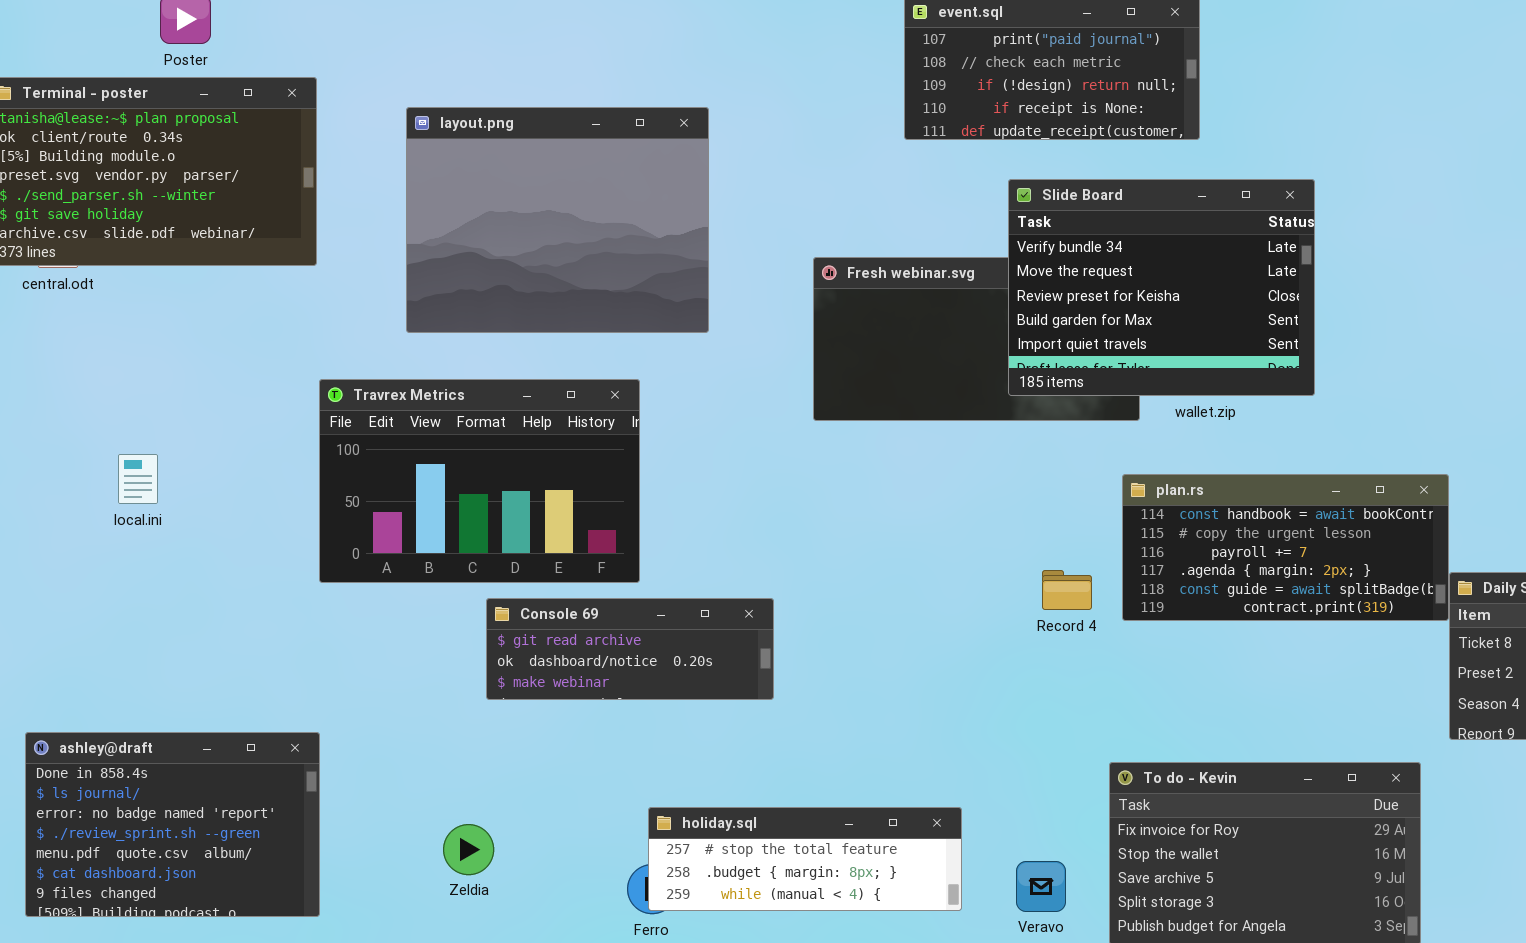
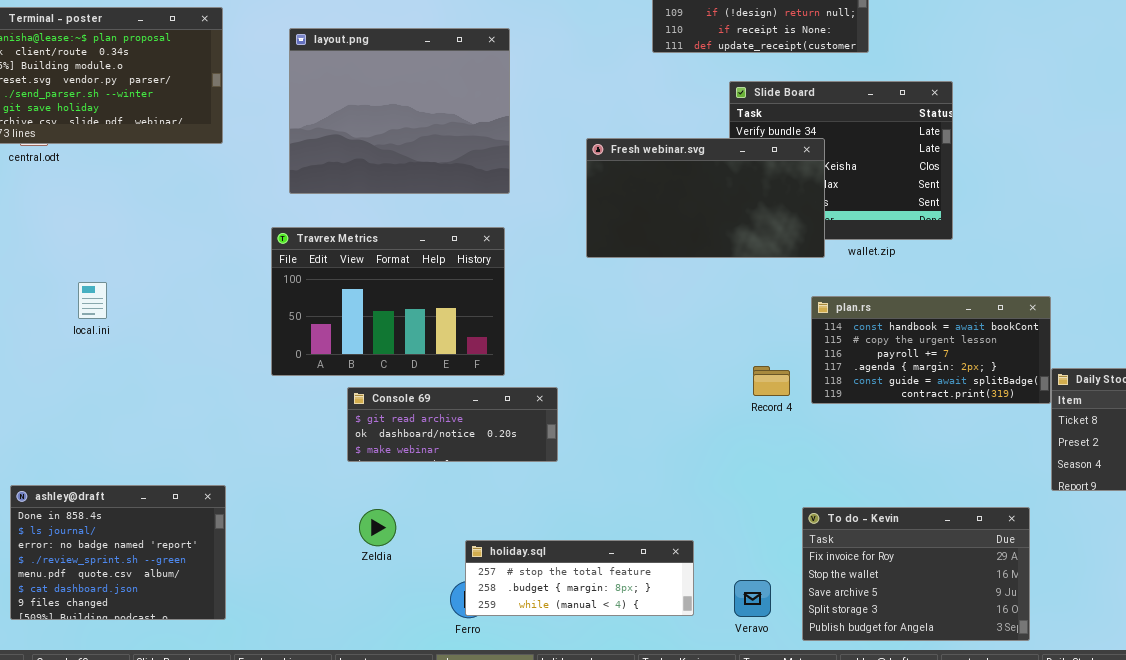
Fresh webinar.svg: [813,257,1140,421] -> [586,138,825,258], raised
Travrex Metrics: [319,379,640,583] -> [271,227,505,376], moved
Zeldia: [443,824,494,875] -> [359,509,396,546], moved

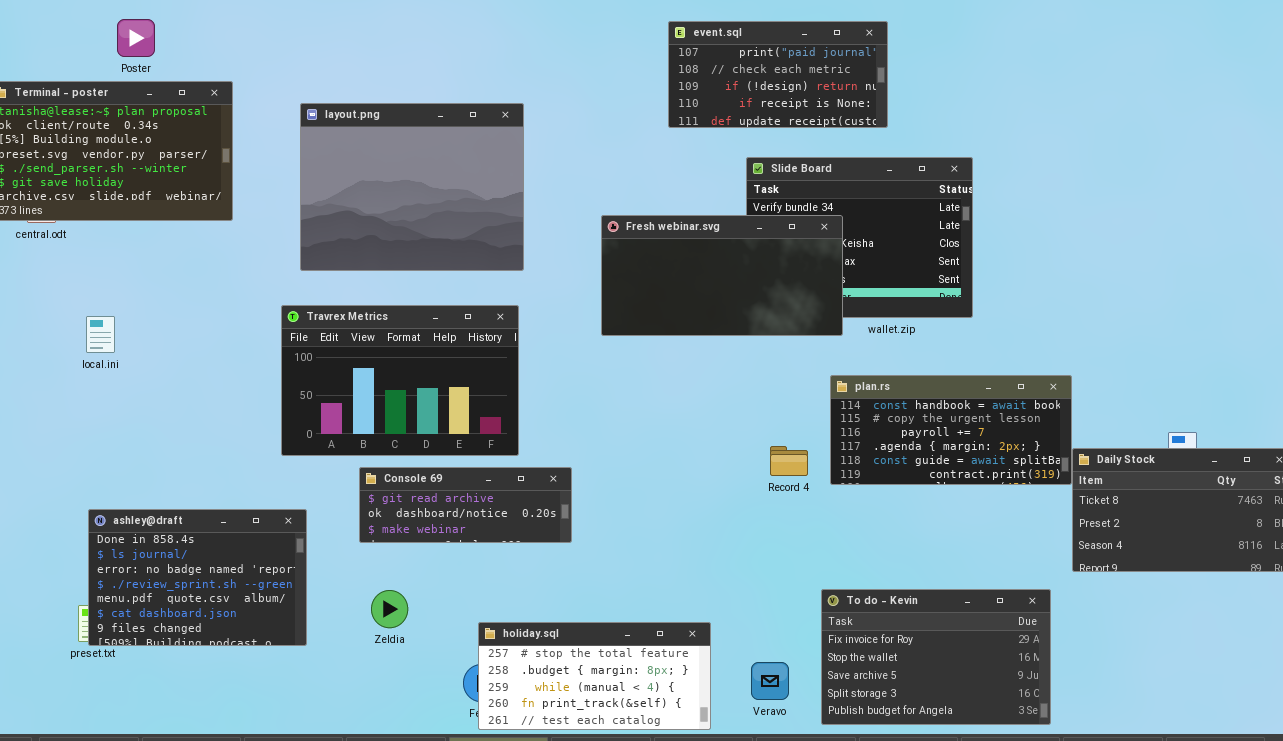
local.ini: [78,282,107,319] -> [86,316,115,353], moved
ashley@draft: [10,485,226,620] -> [88,509,307,646], moved
holiday.sql: [465,540,694,616] -> [478,622,711,730], resized

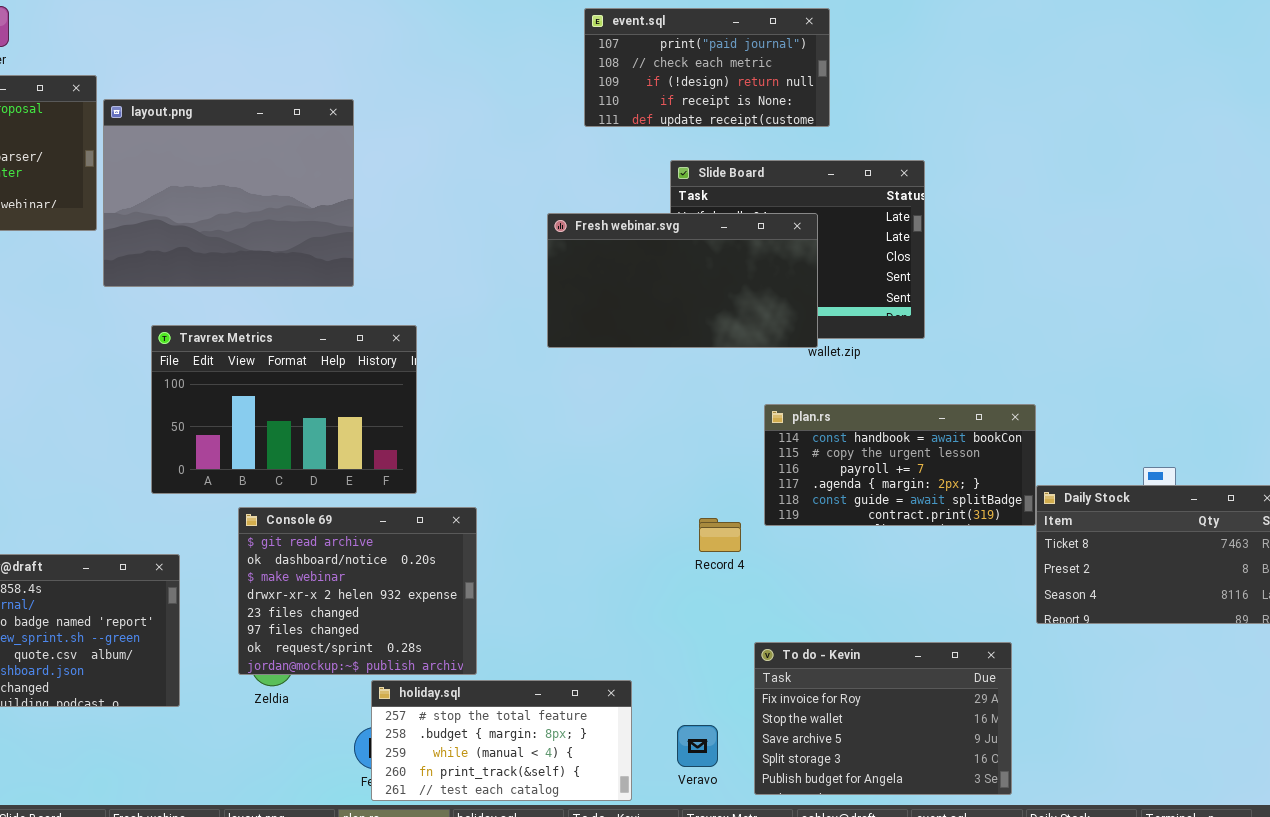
layout.png: [300,103,524,271] -> [103,99,354,287], moved
Fresh webinar.svg: [601,215,843,336] -> [547,213,818,348], moved
Record 4: [770,446,808,476] -> [699,518,741,552], moved
Console 69: [359,467,572,543] -> [238,507,477,675], resized

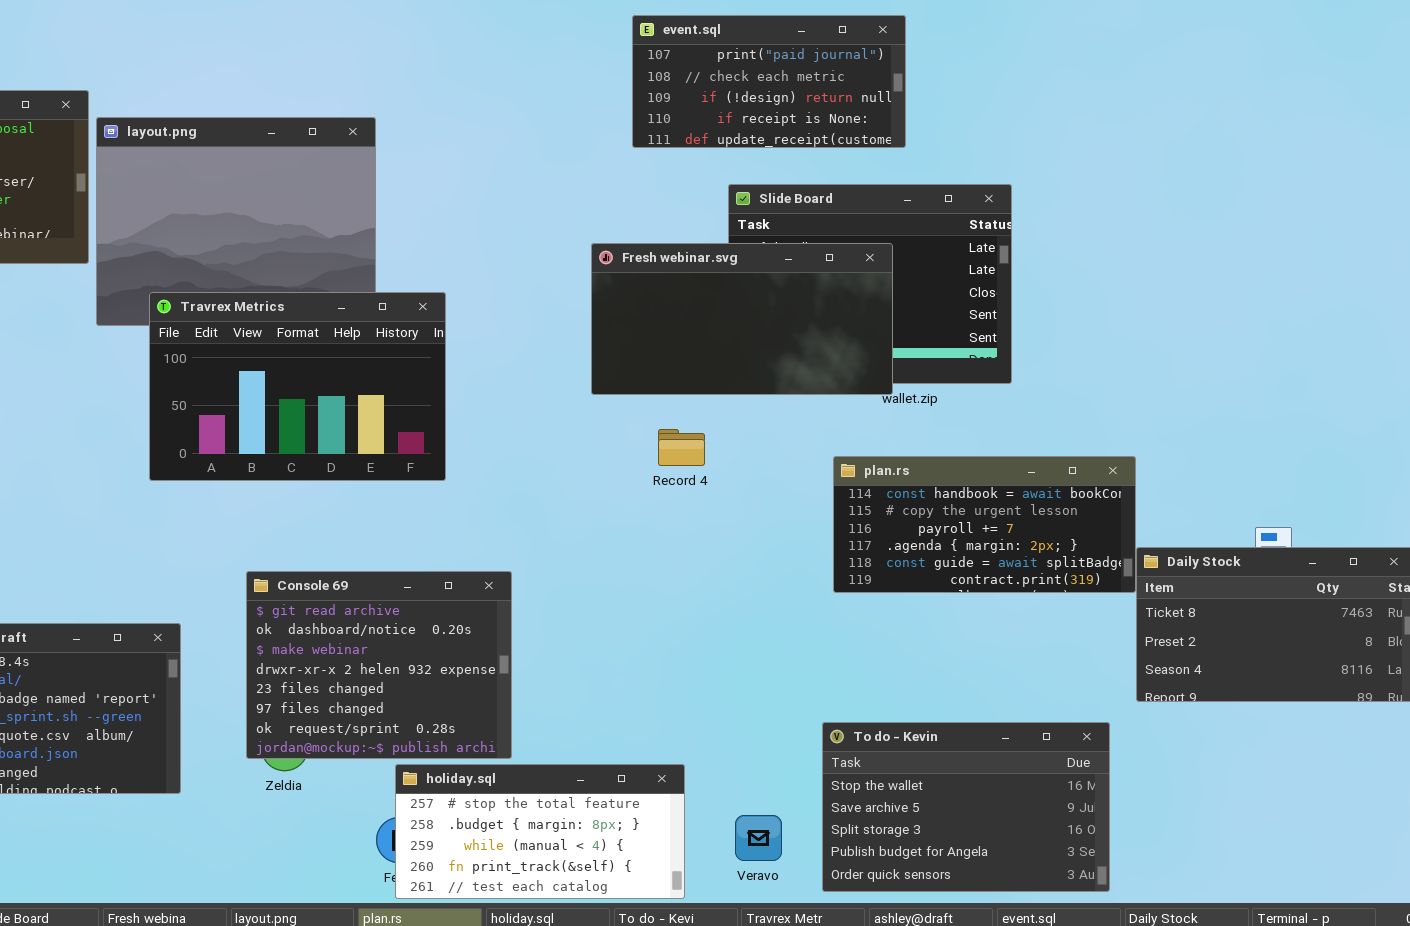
Travrex Metrics: [151,325,417,494] -> [149,292,446,481], moved
Record 4: [699,518,741,552] -> [658,429,705,466], moved
To do - Kevin: [754,642,1012,795] -> [822,722,1110,892], scrolled down 1 row

